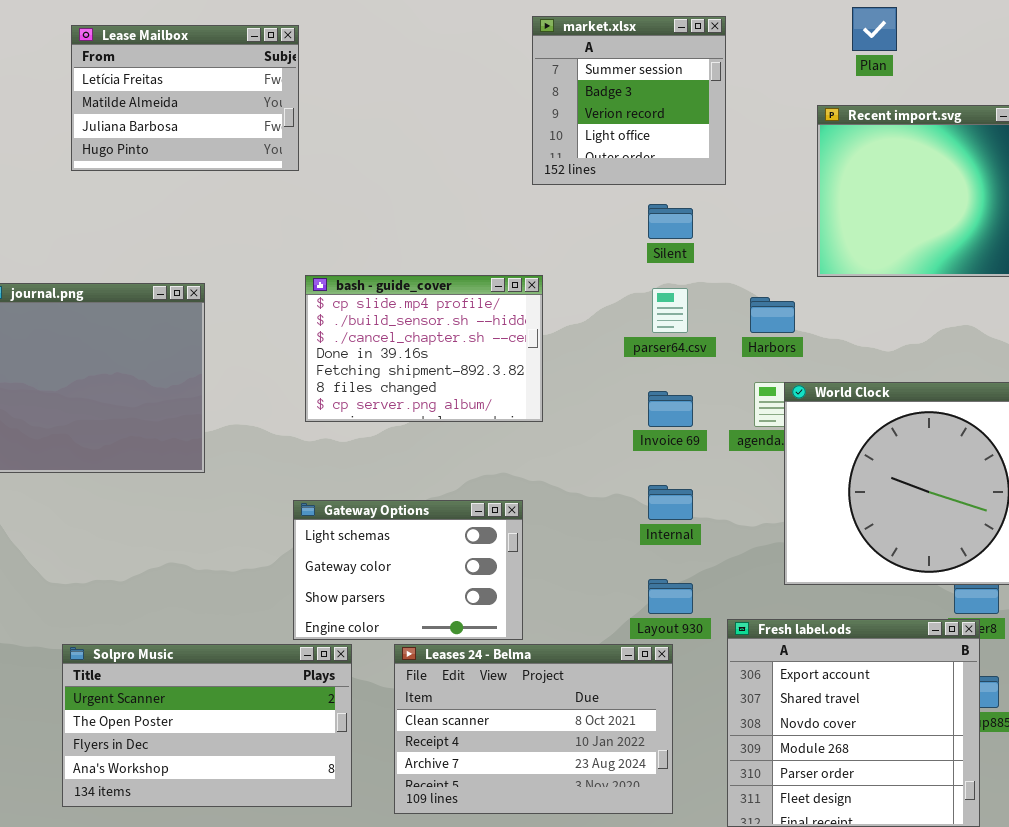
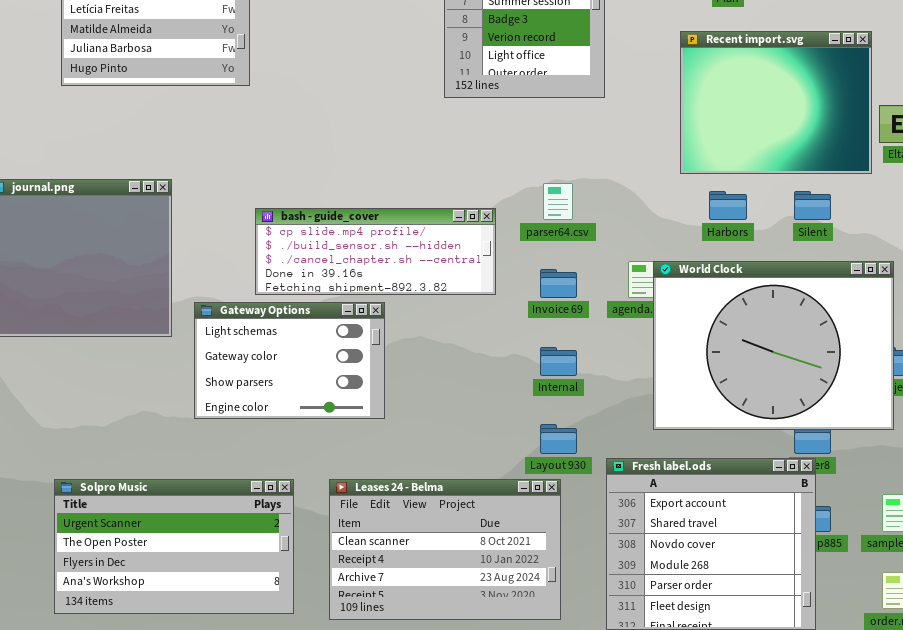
Silent: [648,204,693,239] -> [794,191,831,220], moved
bash - guide_cover: [305,275,543,422] -> [255,208,496,295], resized
Harbors: [750,297,795,333] -> [709,191,747,220], moved
Gateway Options: [293,500,523,640] -> [194,302,385,419], moved

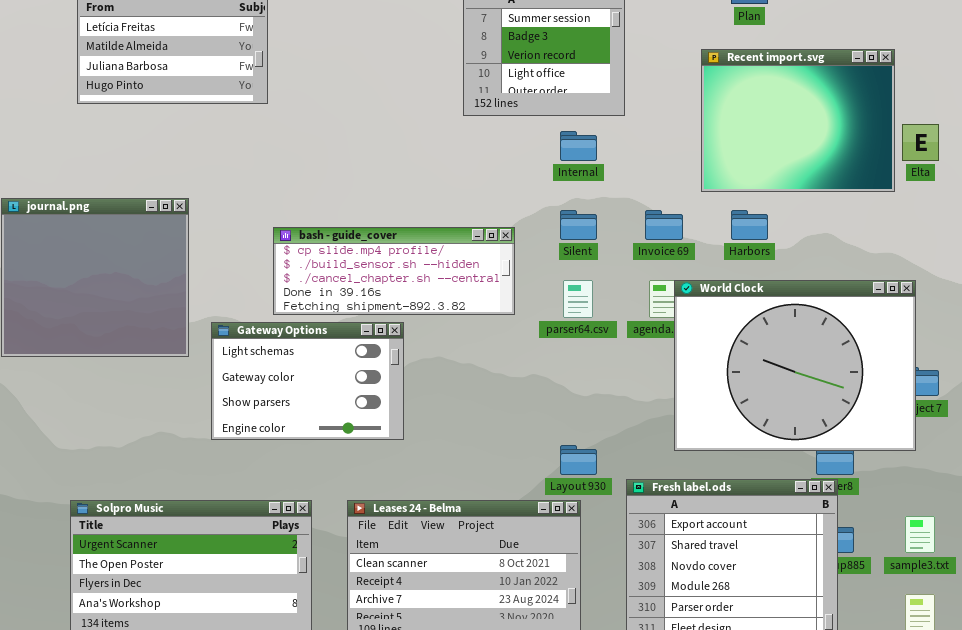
parser64.csv: [543,183,573,220] -> [563,280,593,318], moved
Silent: [794,191,831,220] -> [560,210,597,240], moved
Invoice 69: [540,269,577,298] -> [645,210,683,240], moved
Internal: [540,347,577,376] -> [560,131,597,161], moved

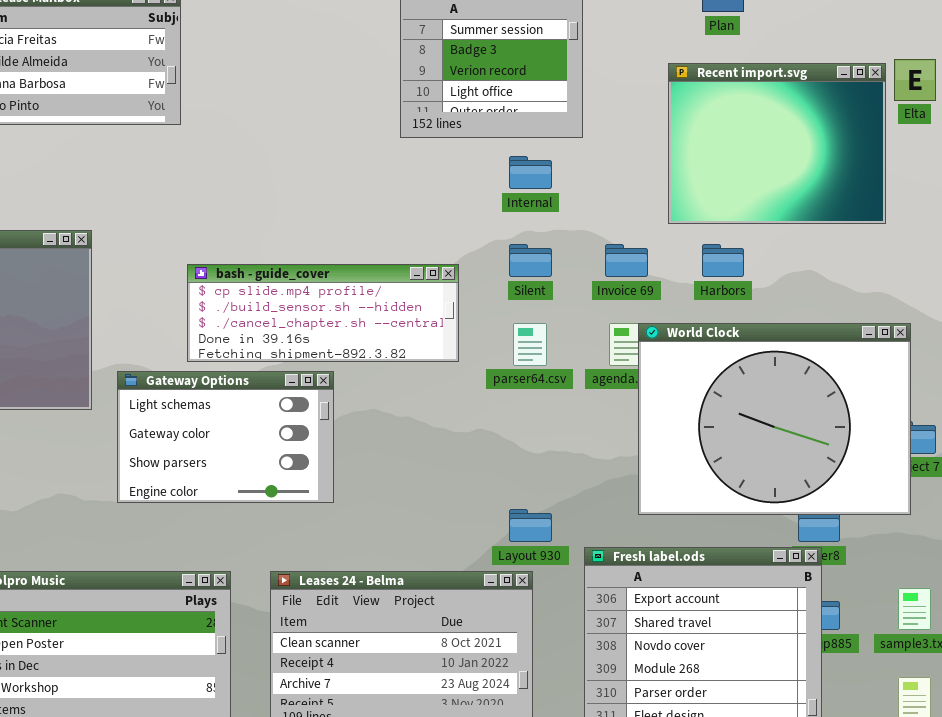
Elta: [902,124,939,161] -> [894,59,936,101], moved

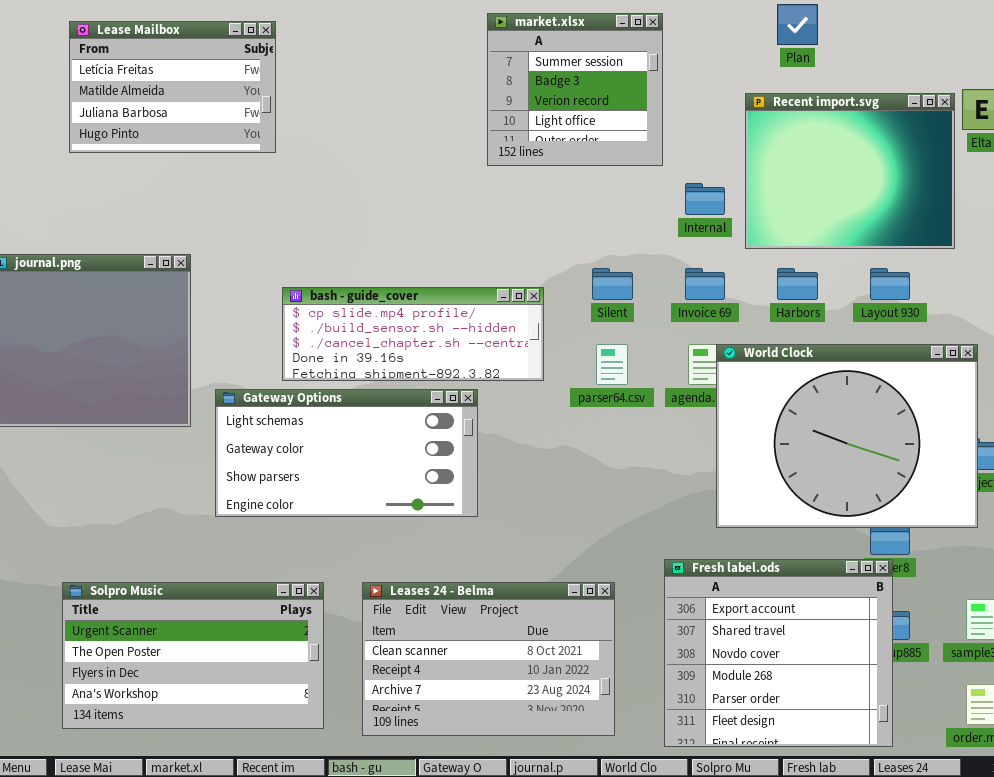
Internal: [509,156,552,189] -> [685,183,725,215], moved
Gateway Options: [117,371,334,503] -> [215,389,478,517], resized
Layout 930: [509,509,552,542] -> [870,268,910,300], moved

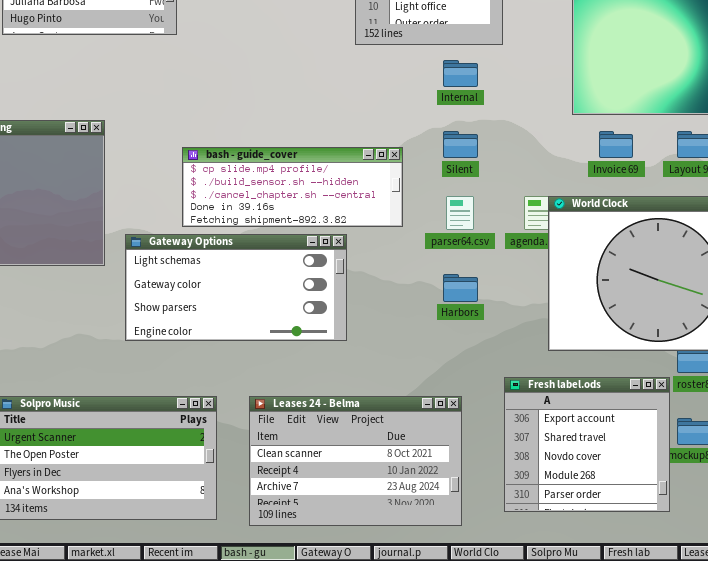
Internal: [685,183,725,215] -> [443,60,478,87], moved
Invoice 69: [685,268,725,300] -> [599,131,633,158], moved
Harbors: [777,268,818,300] -> [443,274,478,302], moved
Fresh label.ods: [664,559,893,747] -> [504,377,670,512], resized

